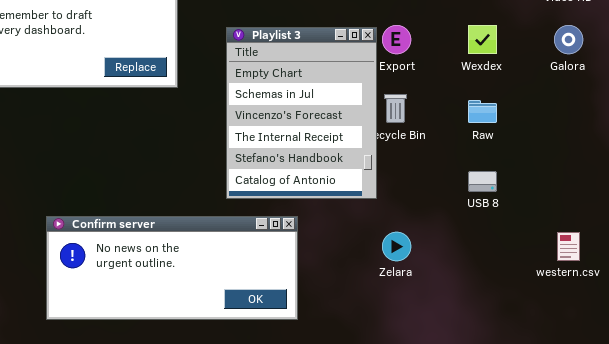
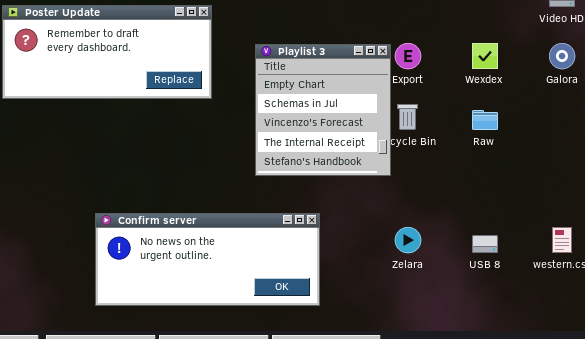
Playlist 3: [226,27,377,199] -> [255,44,391,176], resized
USB 8: [468,171,497,192] -> [472,235,498,253], moved

